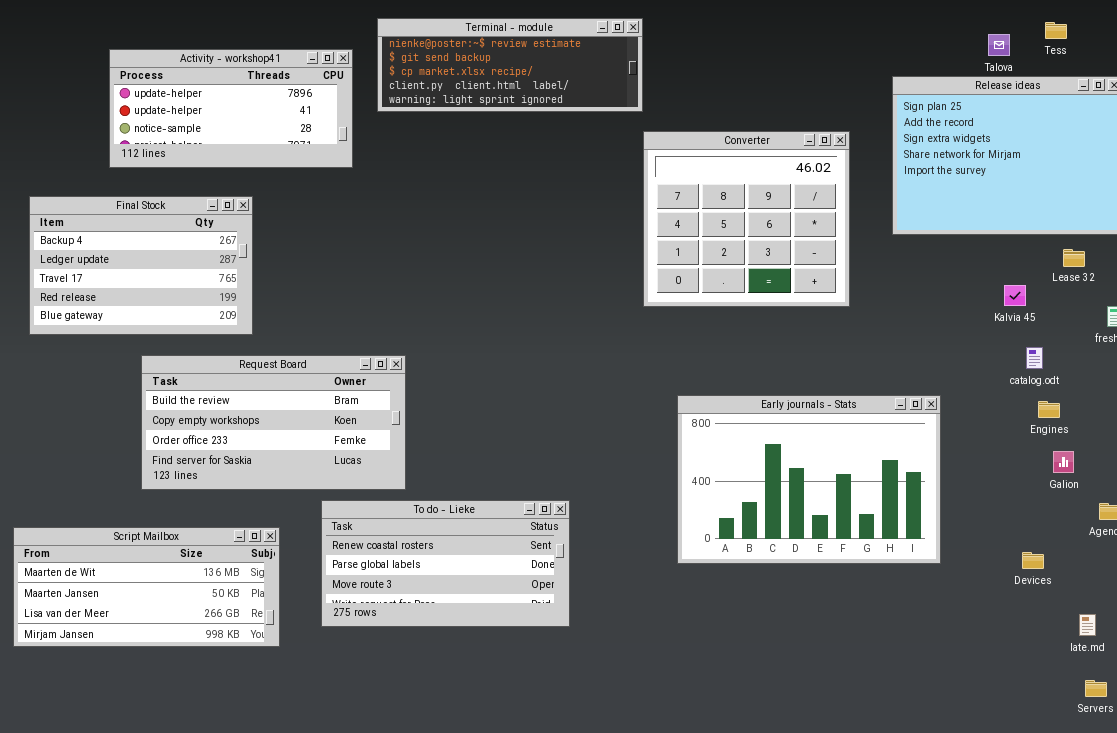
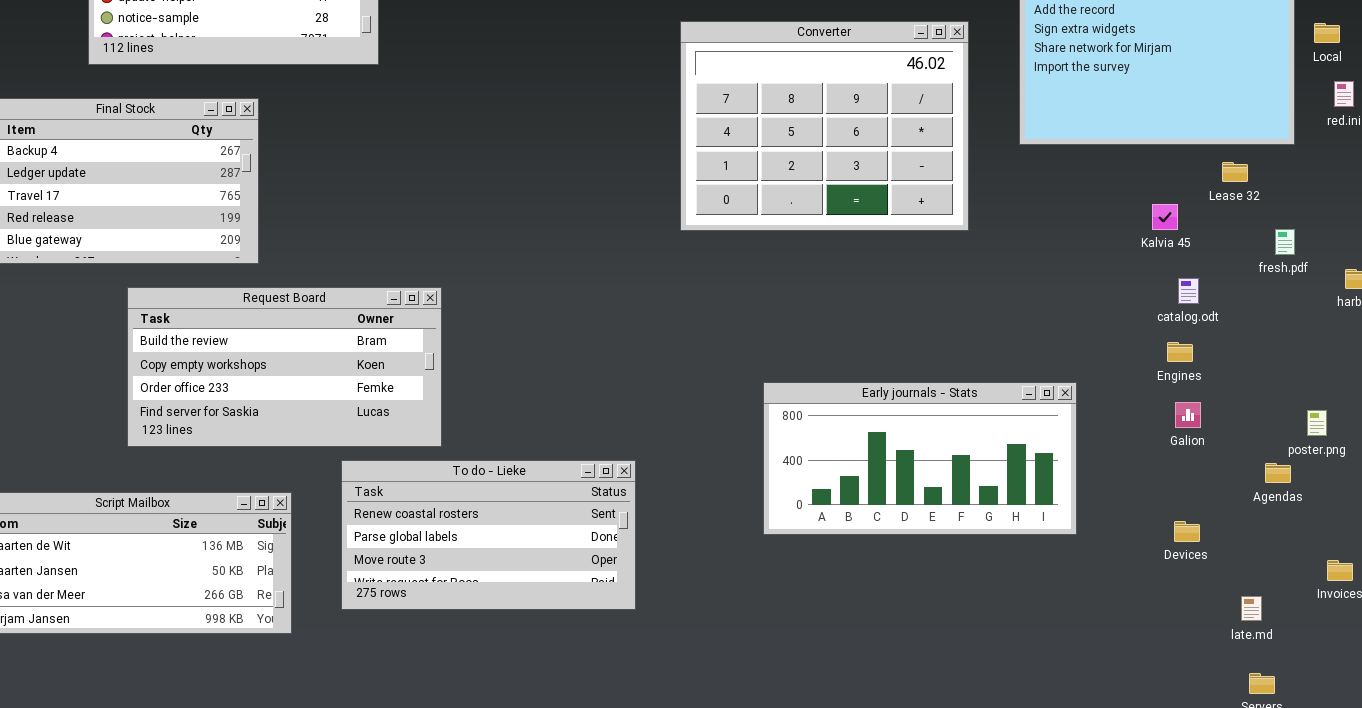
Converter: [643,131,850,307] -> [680,21,969,231], resized
Early journals - Stats: [677,395,941,564] -> [763,382,1077,535], resized
Engines: [1038,401,1060,418] -> [1167,342,1193,362], moved
Galion: [1053,451,1074,473] -> [1175,402,1201,428], moved

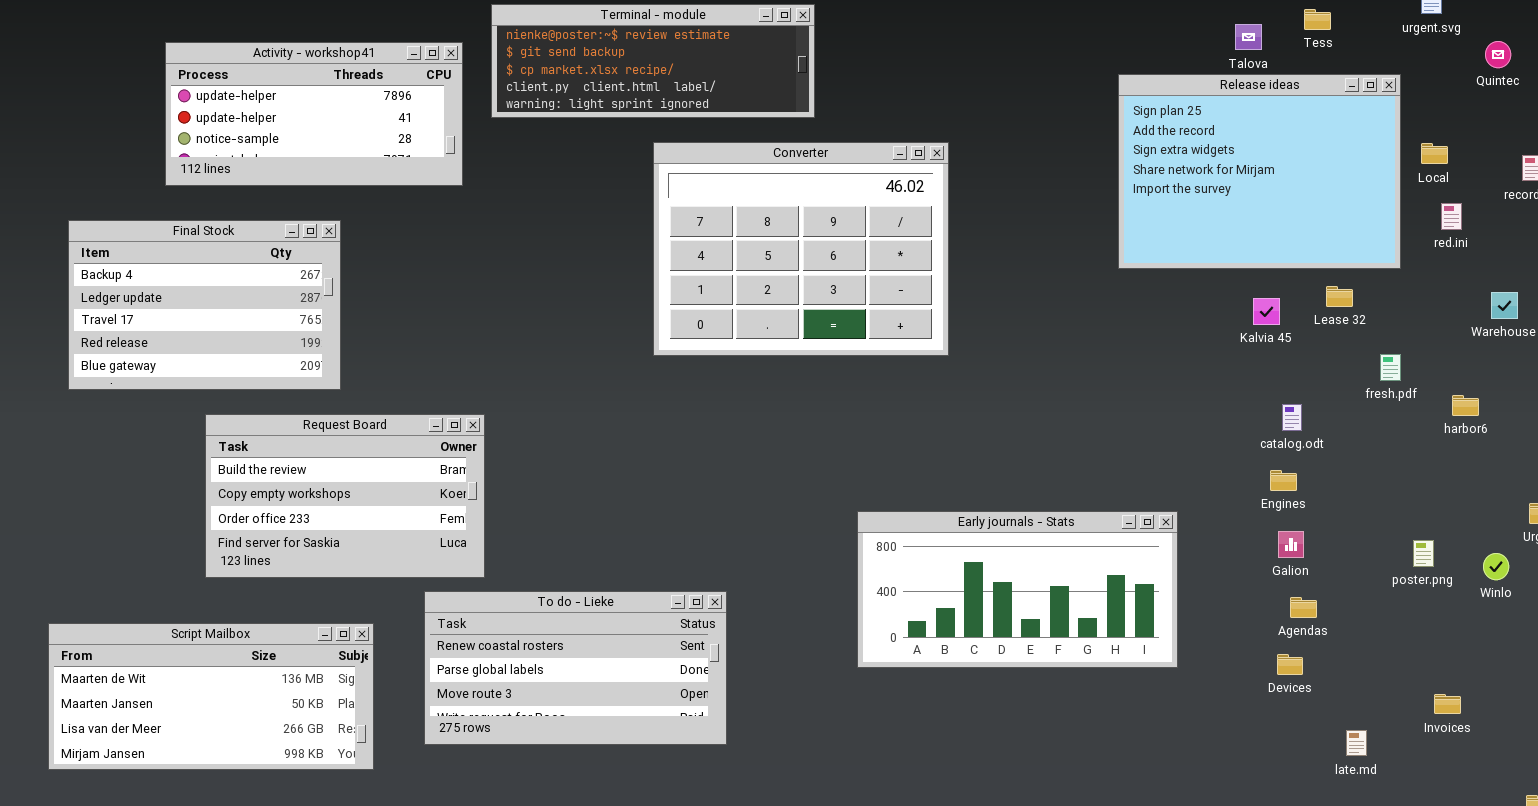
Converter: [680,21,969,231] -> [653,142,949,356], moved
Kalvia 45: [1152,204,1178,230] -> [1253,298,1280,325], moved
Request Board: [127,287,442,447] -> [205,414,485,578], resized
Agendas: [1265,463,1291,483] -> [1290,597,1317,618], moved

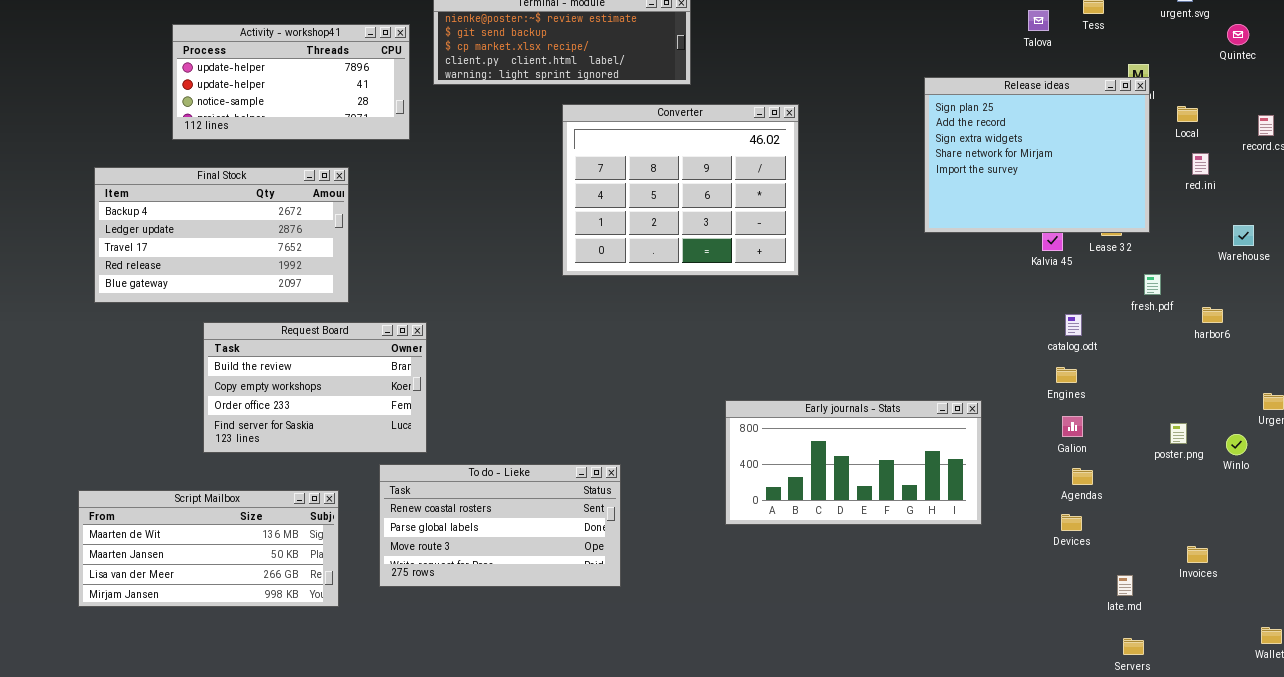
Release ideas: [1118,74,1401,269] -> [924,77,1150,233], moved
Final Stock: [68,220,341,390] -> [94,167,349,303], resized

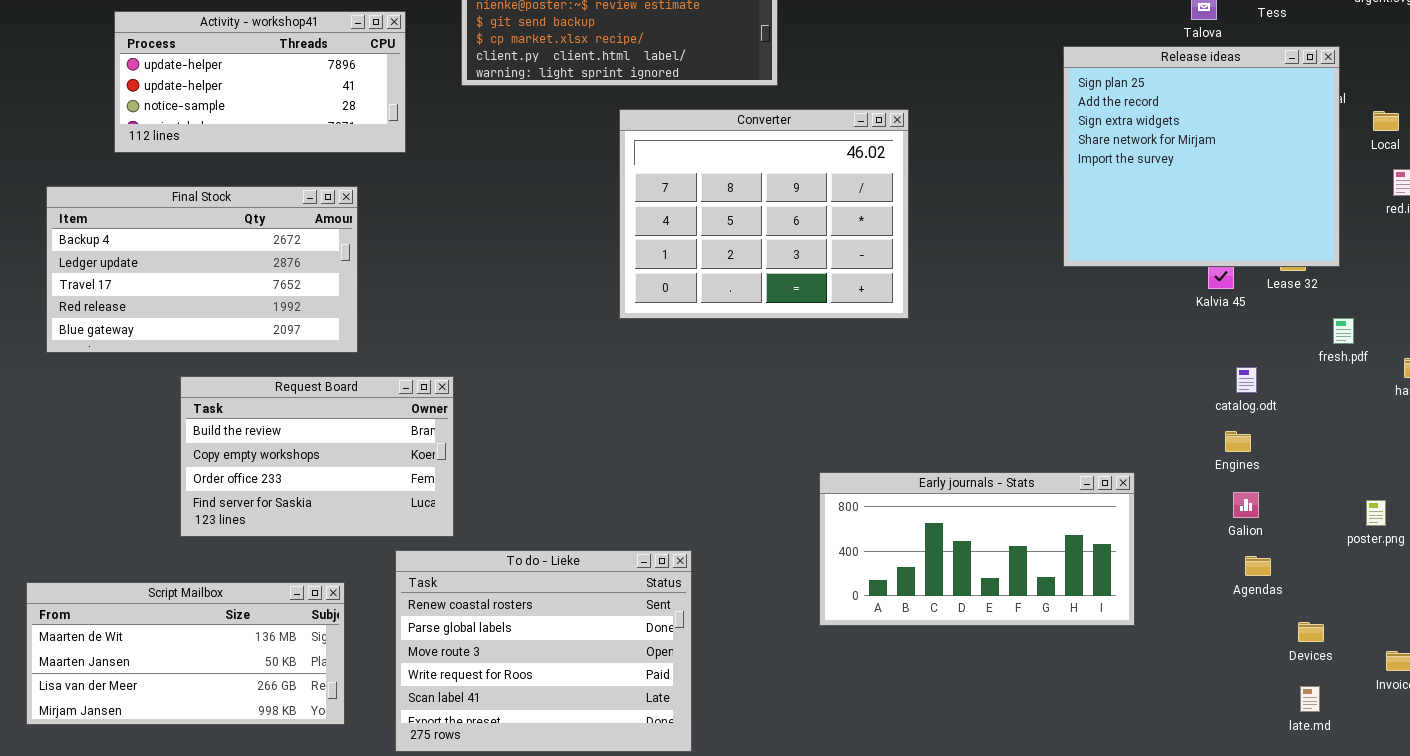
Activity - workshop41: [172,24,410,140] -> [114,11,406,153], moved
Release ideas: [924,77,1150,233] -> [1063,46,1340,267], resized
To do - Lieke: [379,464,621,587] -> [395,550,692,752], resized
Devices: [1061,514,1082,531] -> [1298,622,1324,642], moved

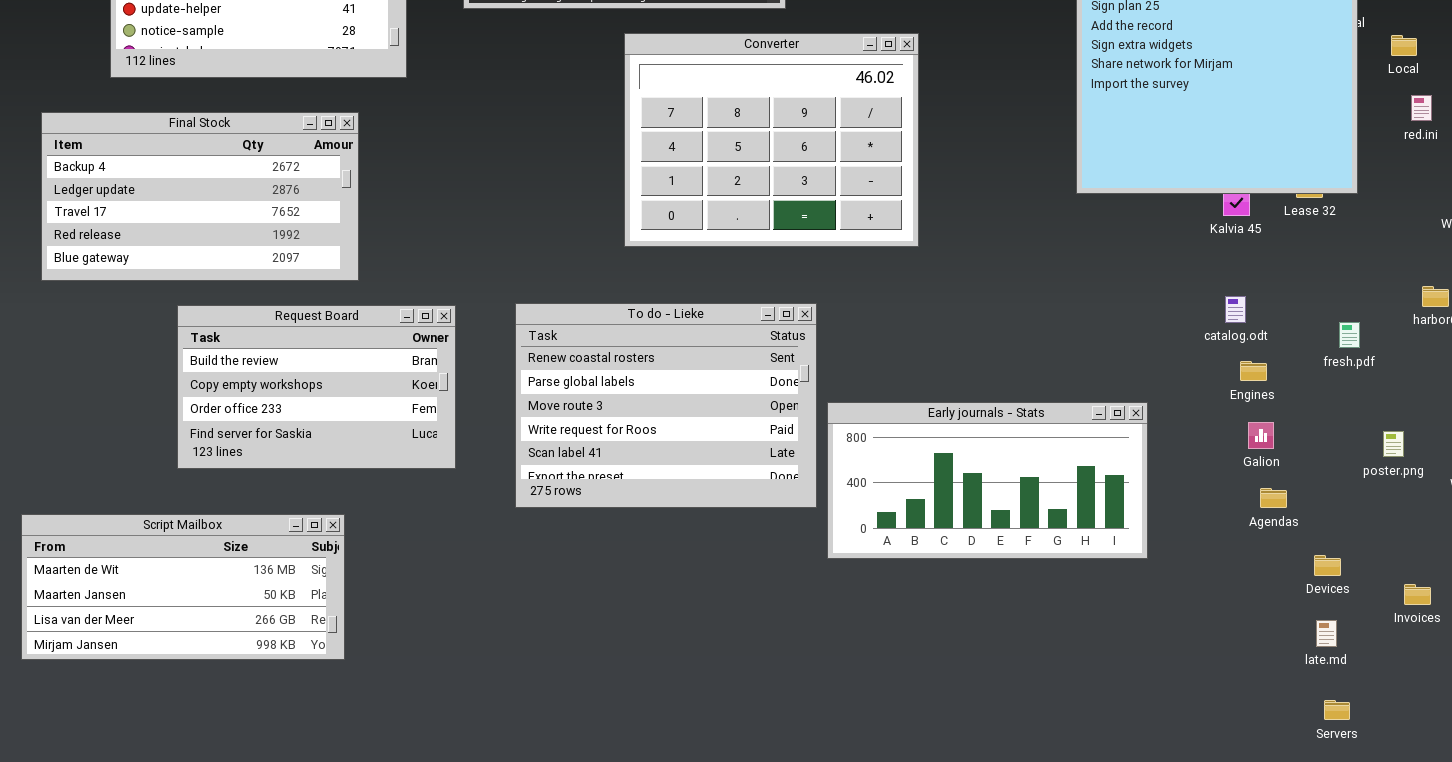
fresh.pdf: [1333,318,1354,344] -> [1339,322,1360,348], moved
catalog.odt: [1236,367,1257,393] -> [1225,296,1246,323], moved
To do - Lieke: [395,550,692,752] -> [515,303,817,508], moved

